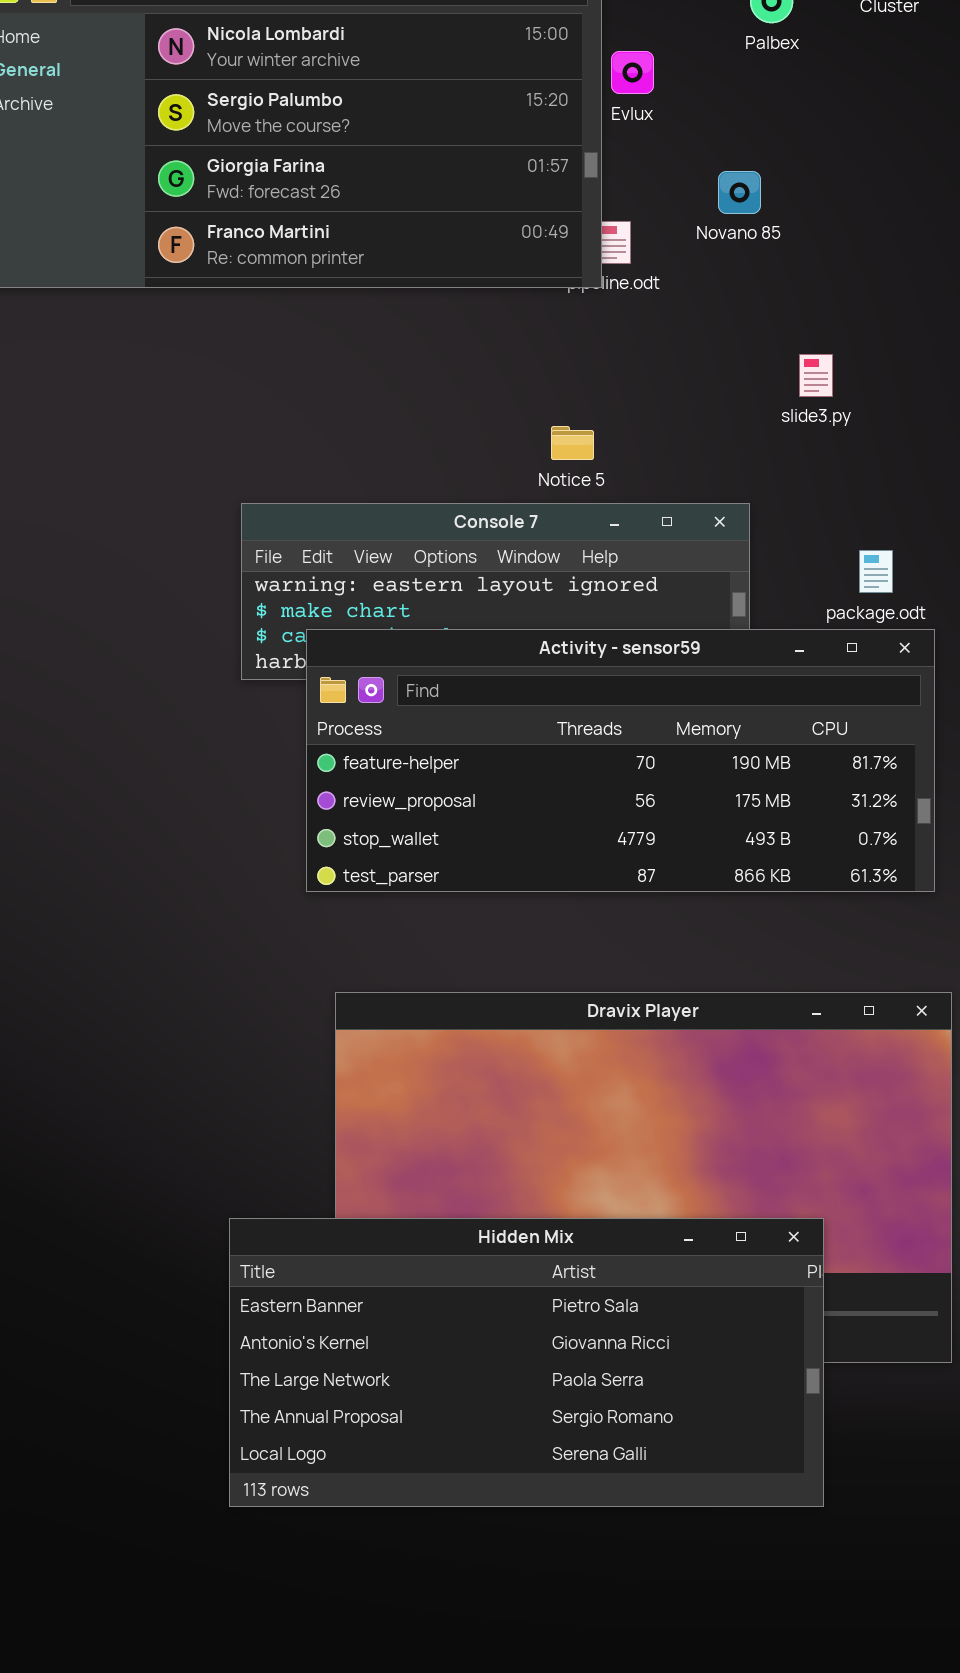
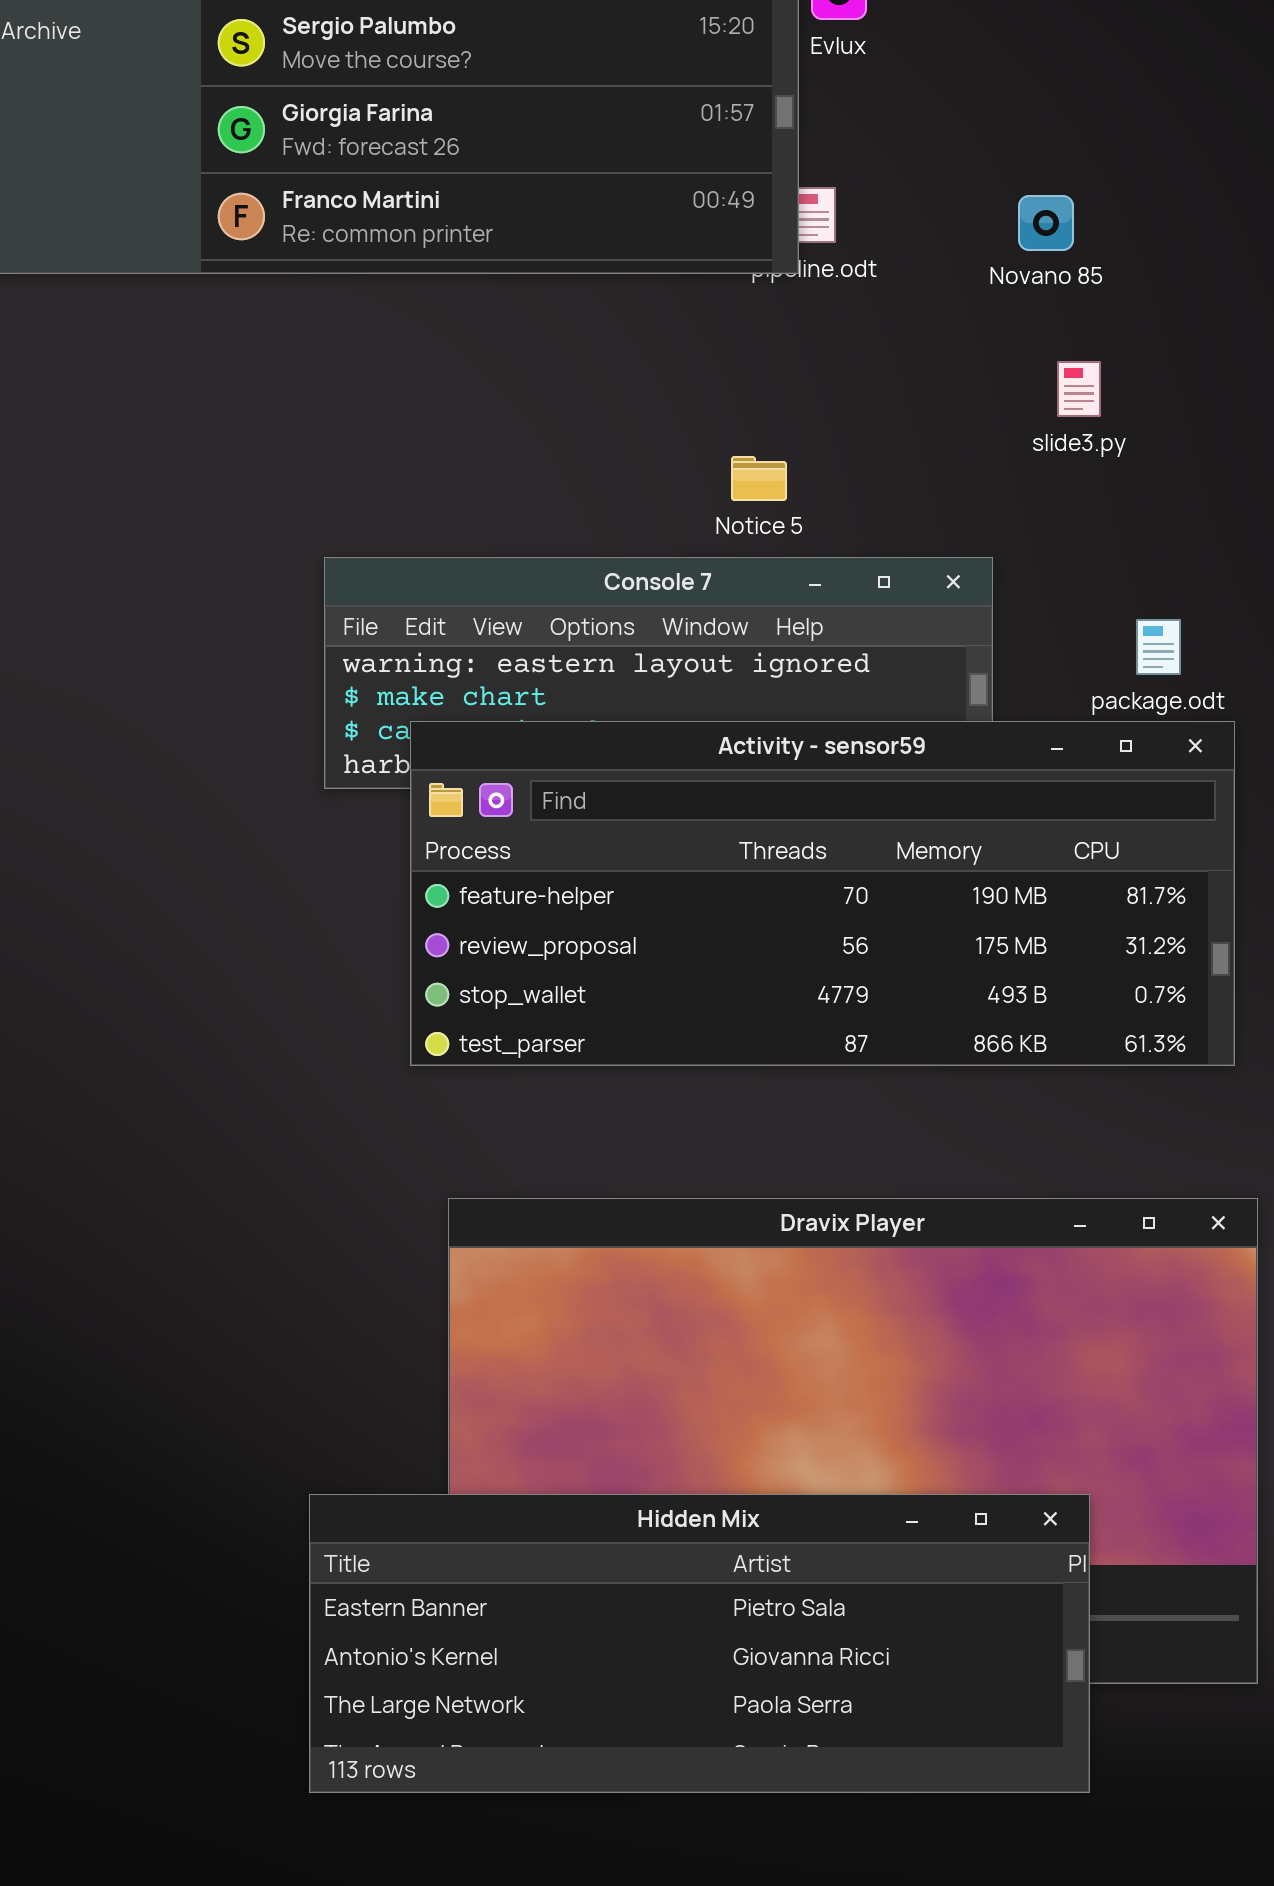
Novano 85: [718,171,761,214] -> [1018,195,1074,251], moved
Hidden Mix: [229,1218,824,1507] -> [309,1494,1090,1793], resized

